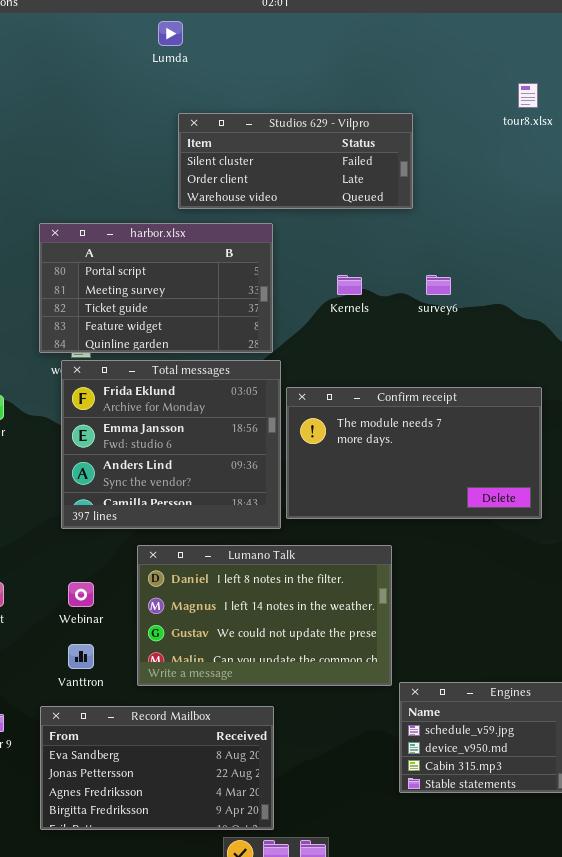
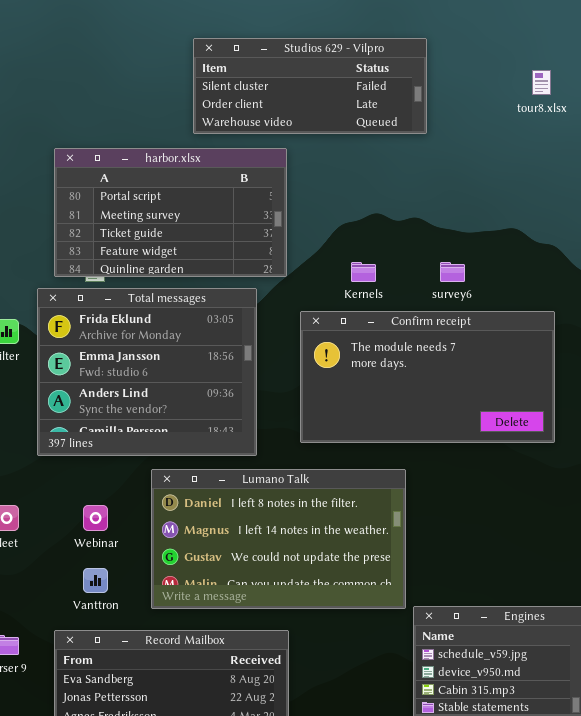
tour8.xlsx: [518,83,538,108] -> [532,70,551,95], moved
Kernels: [337,275,362,295] -> [351,262,376,282], moved
survey6: [426,275,451,295] -> [440,262,465,282], moved
Total messages: [61,360,281,529] -> [37,288,257,456], moved

